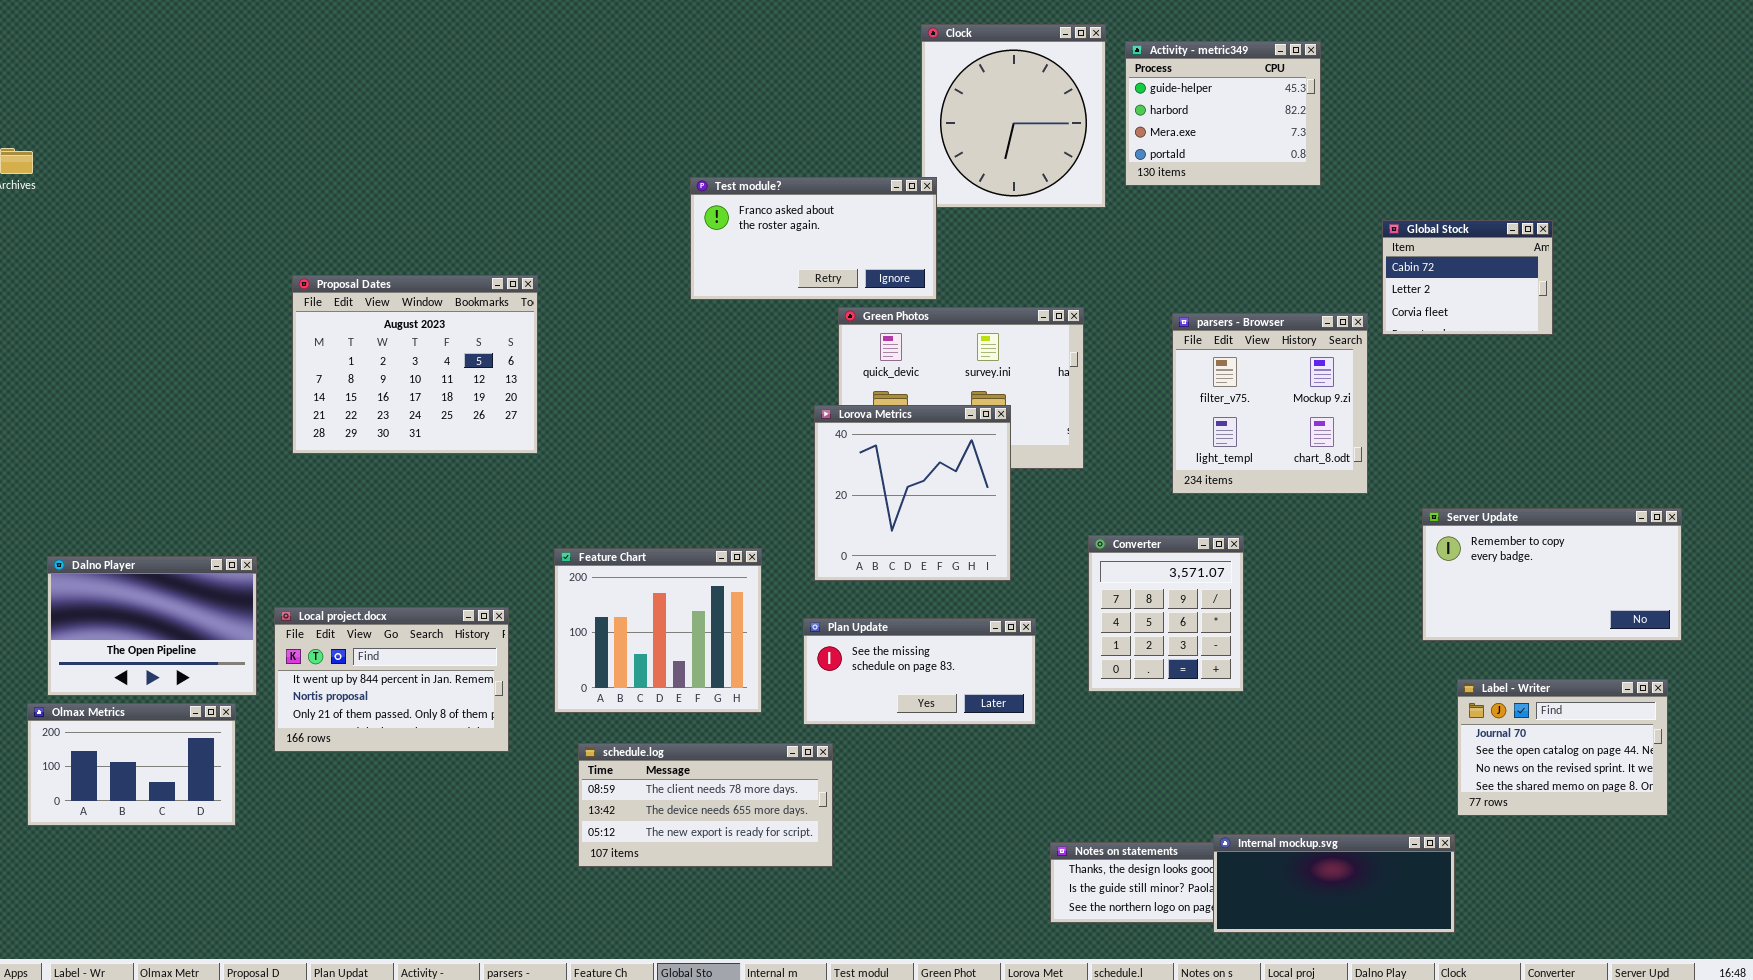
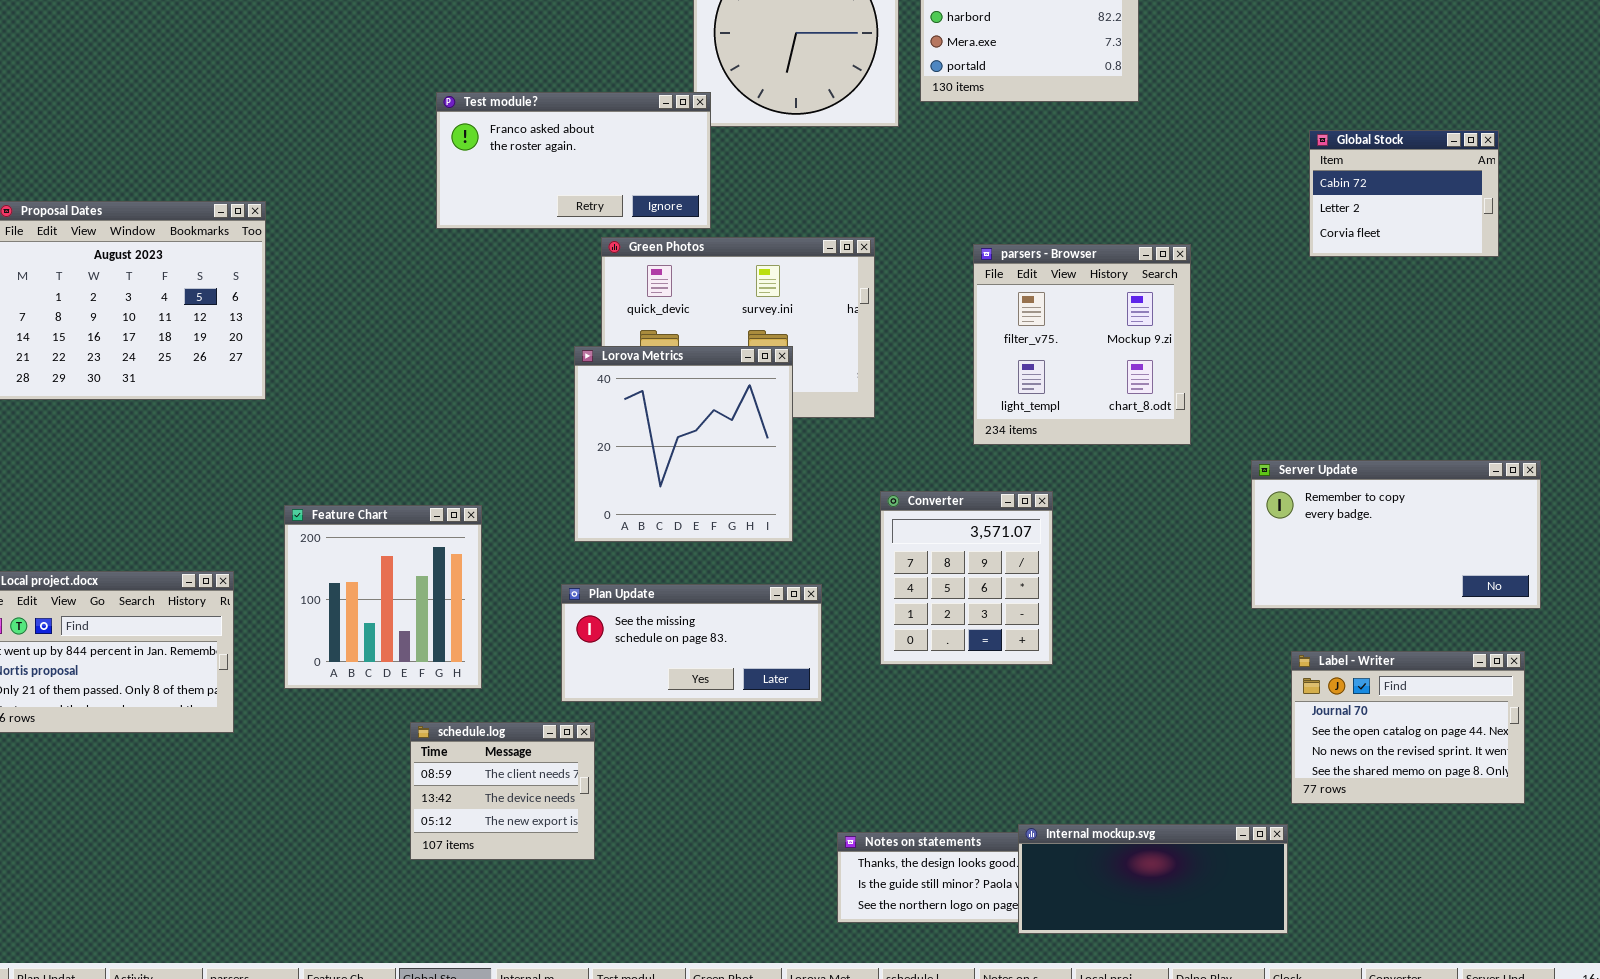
Global Stock: [1382,220,1553,335] -> [1309,130,1499,257], moved
Feature Chart: [554,548,762,713] -> [284,505,482,689], resized
schedule.log: [578,743,833,867] -> [410,722,595,860], resized

